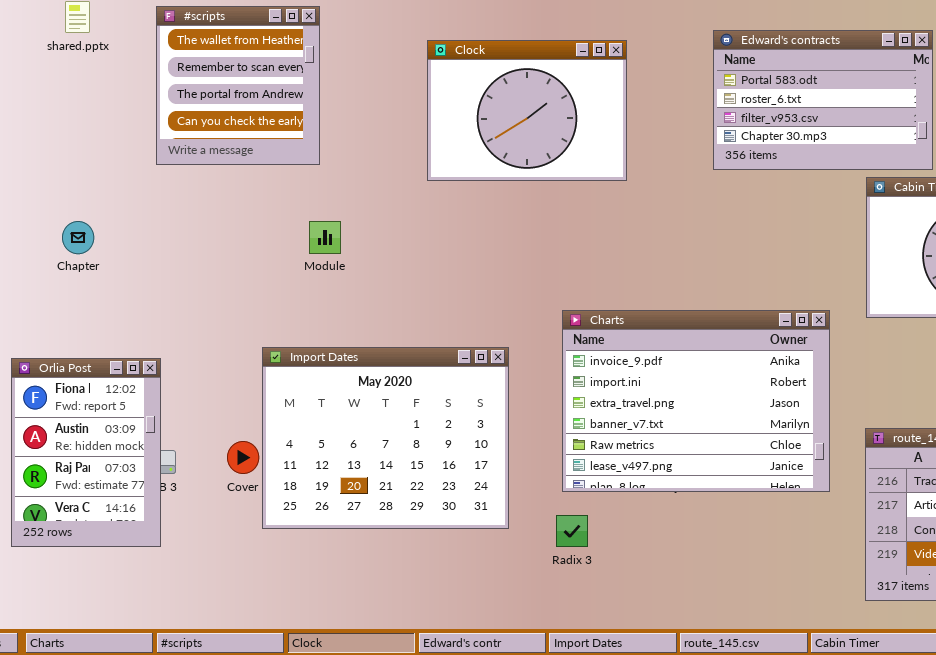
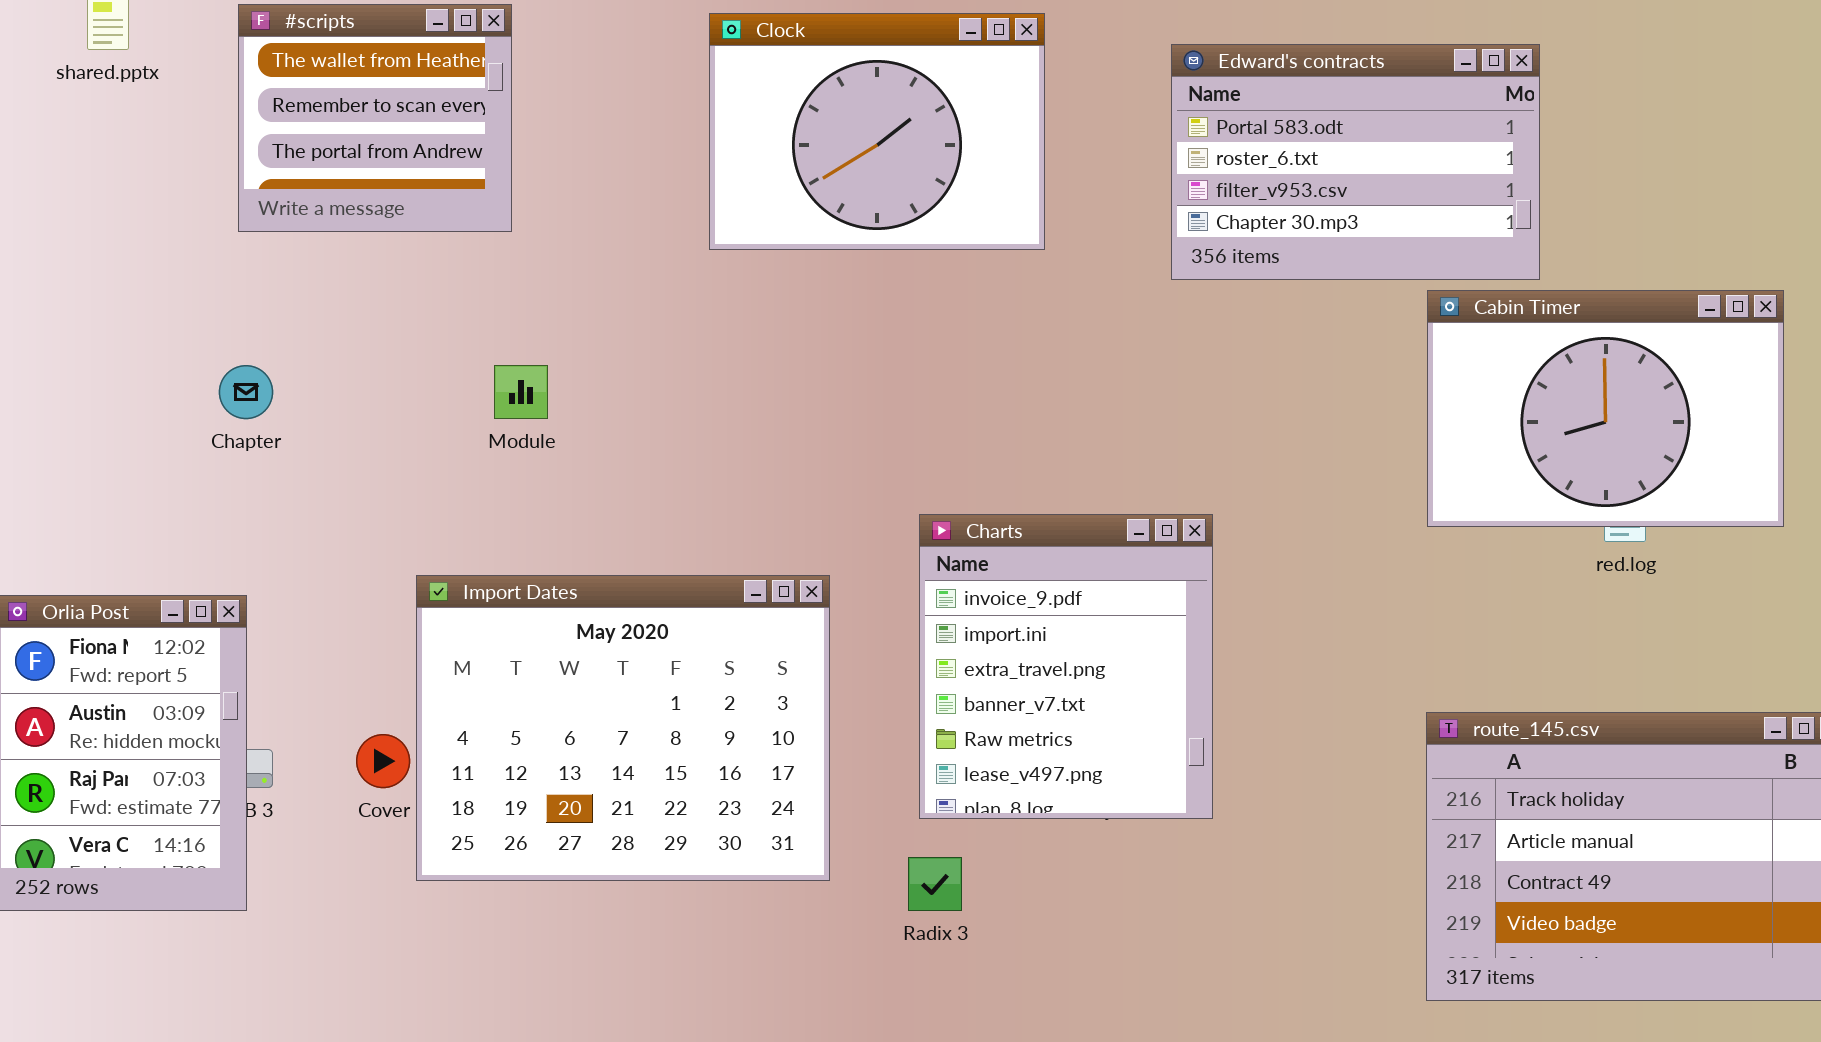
#scripts: [156,6,320,165] -> [238,4,512,232], resized
Clock: [427,40,627,181] -> [709,13,1045,250], moved
Chapter: [62,221,94,254] -> [219,365,273,419], moved
Charts: [562,310,830,492] -> [919,514,1213,819], resized

